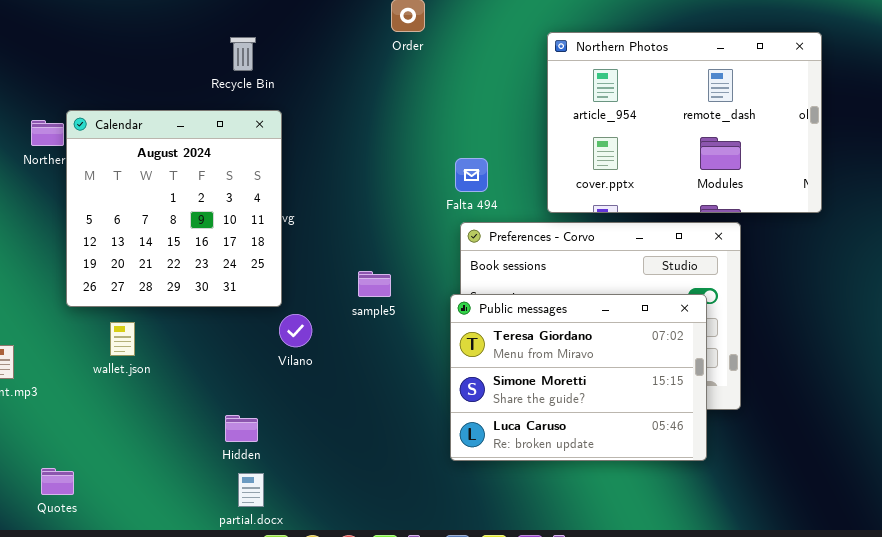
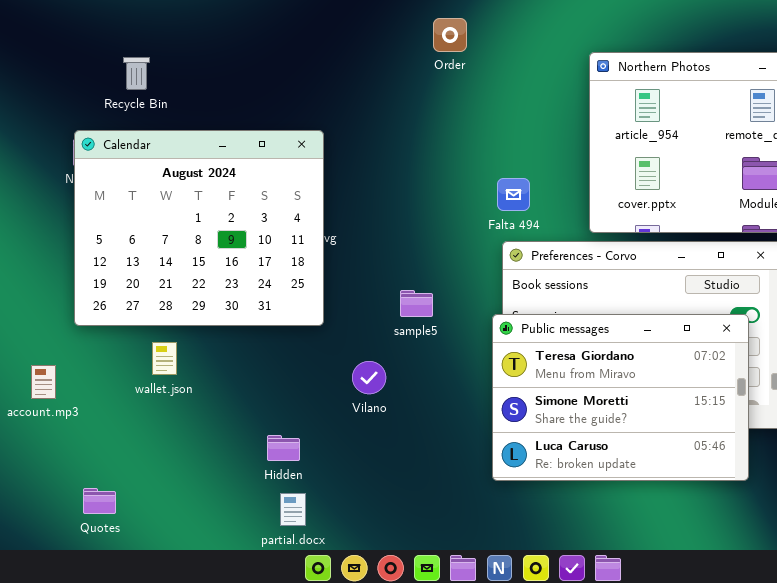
Recycle Bin: [230,37,256,71] -> [123,57,150,90], moved
Calendar: [66,110,282,307] -> [74,130,324,326], resized
Vilano: [279,314,312,347] -> [352,361,386,394], moved

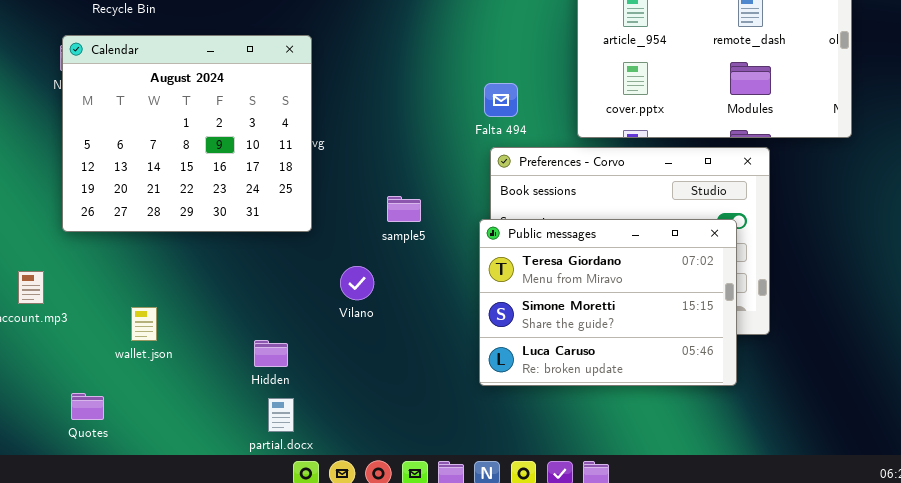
wallet.json: [152,342,177,375] -> [131,307,157,341], moved

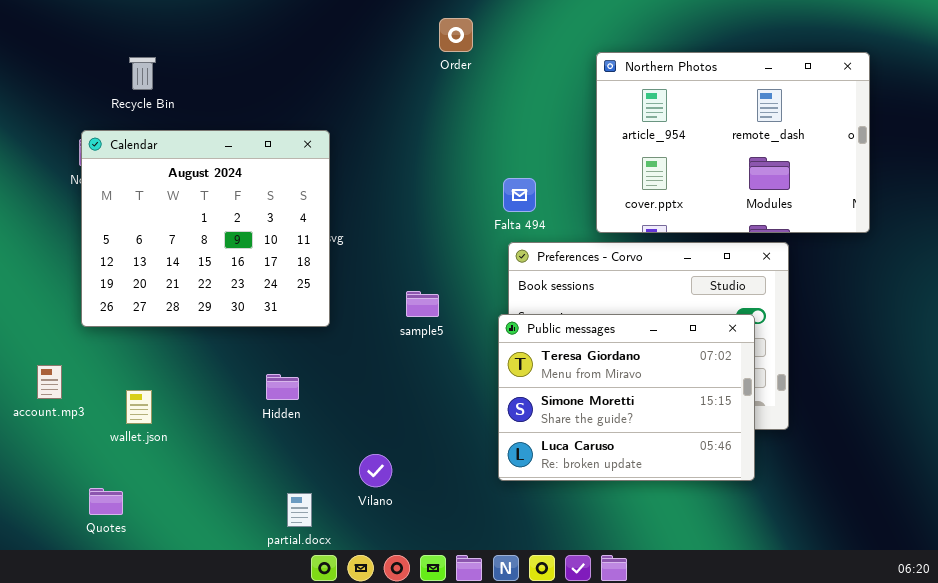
Vilano: [340,266,374,300] -> [359,454,392,487], moved
wallet.json: [131,307,157,341] -> [126,390,152,424], moved
Hidden: [254,340,288,367] -> [266,374,299,400], moved

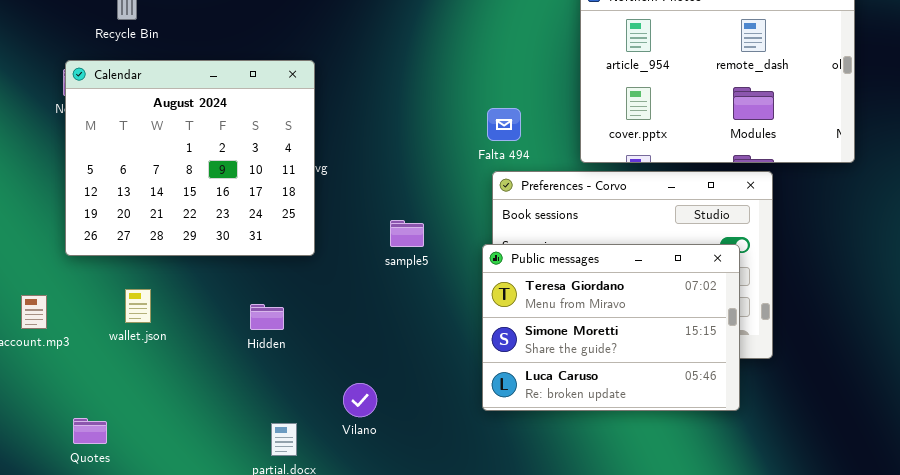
wallet.json: [126,390,152,424] -> [125,289,151,323], moved

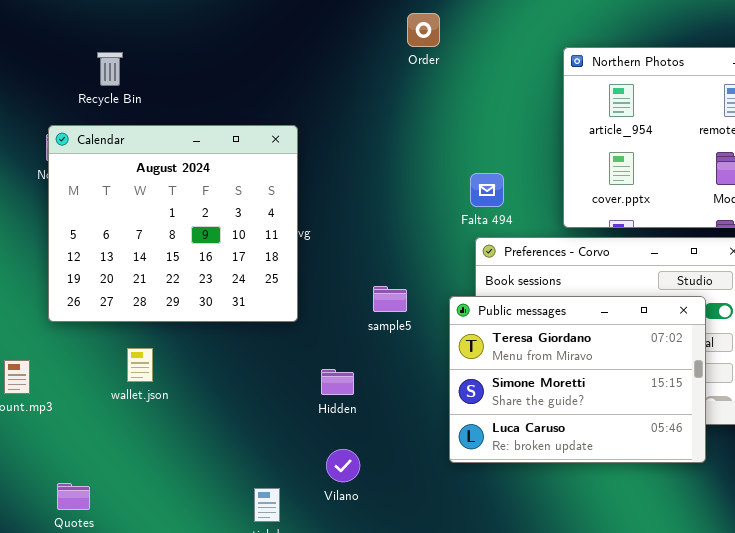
Public messages: [482,244,740,411] -> [449,296,706,463], moved
wallet.json: [125,289,151,323] -> [127,348,153,382], moved
Hidden: [250,304,284,330] -> [321,369,354,395], moved

